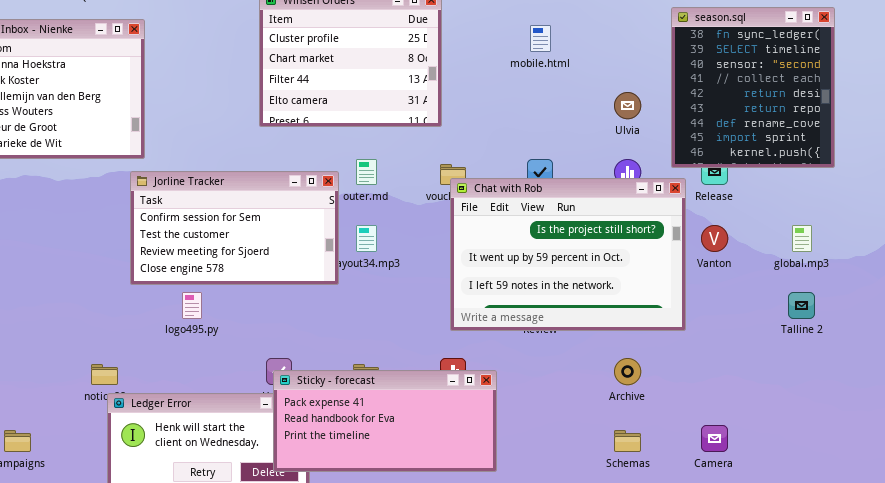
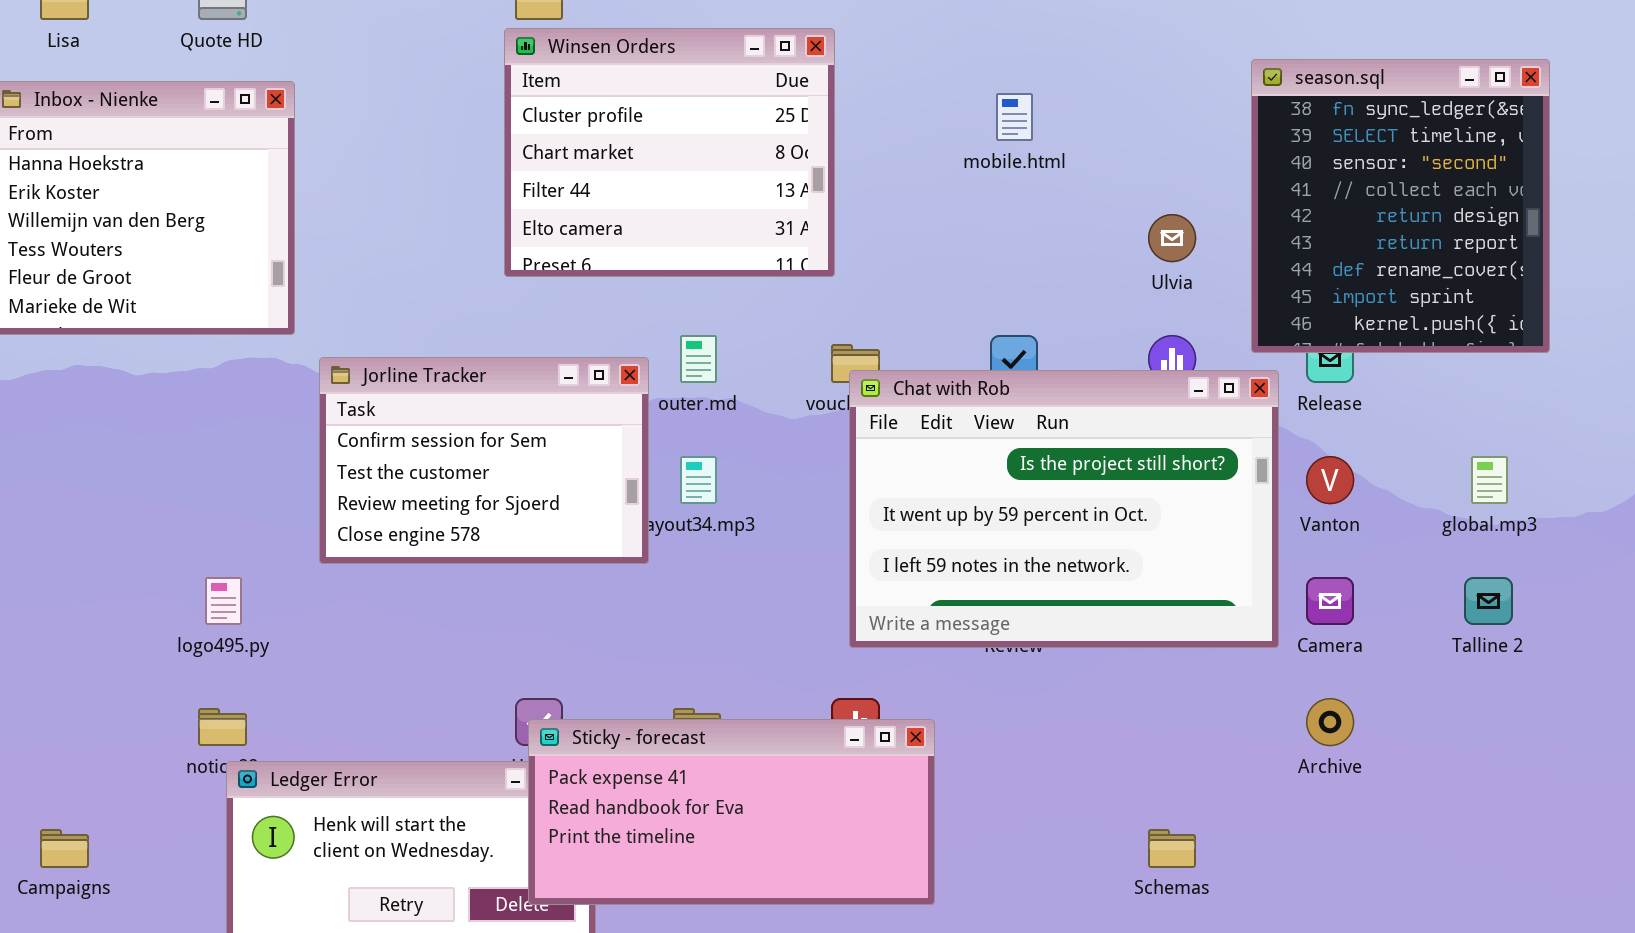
Jorline Tracker: [130,171,339,285] -> [319,357,649,564], resized
logo495.py: [182,292,202,319] -> [205,577,242,625], moved
Archive: [614,358,641,385] -> [1306,698,1354,746], moved
Camera: [701,425,728,452] -> [1306,577,1354,625], moved

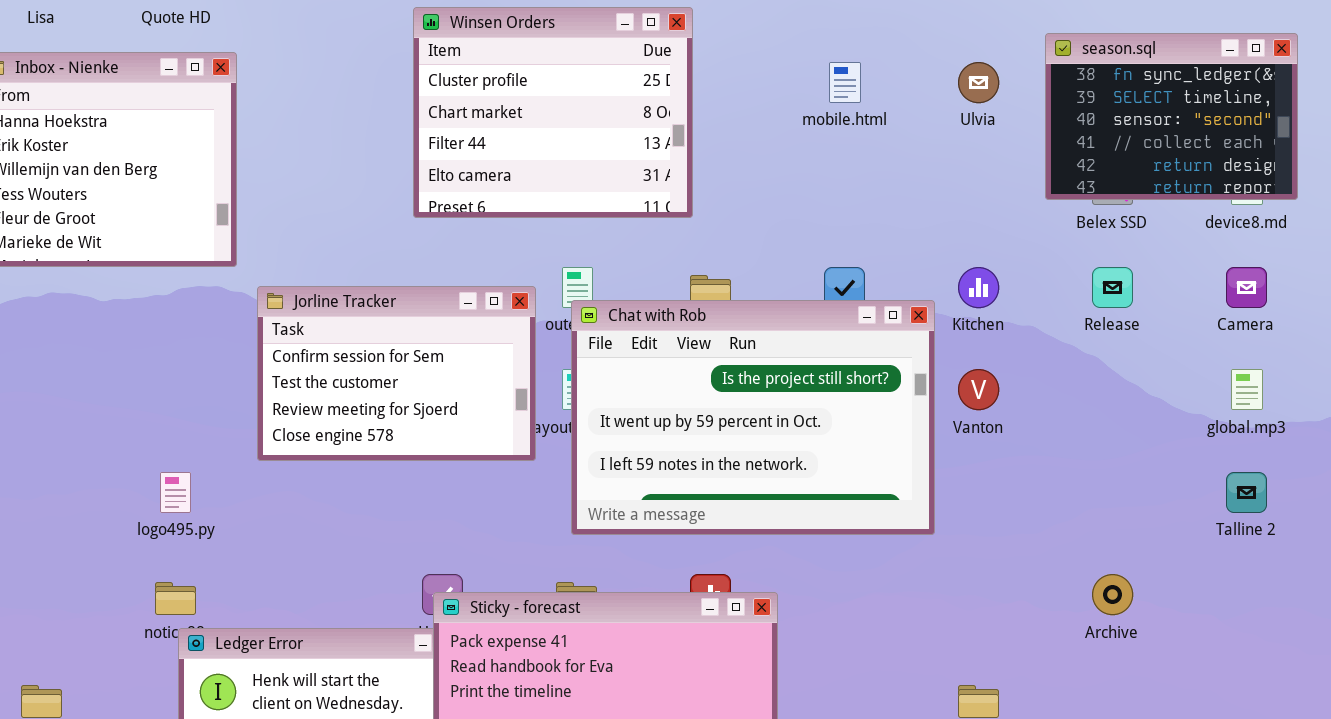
season.sql: [1251,59,1550,353] -> [1045,33,1298,200], resized
Ulvia: [1148,214,1196,262] -> [958,62,999,103], moved
Chat with Rob: [849,370,1279,648] -> [571,300,935,535], moved
Vanton: [1306,456,1354,504] -> [958,369,999,410], moved
Camera: [1306,577,1354,625] -> [1226,267,1267,308], moved

